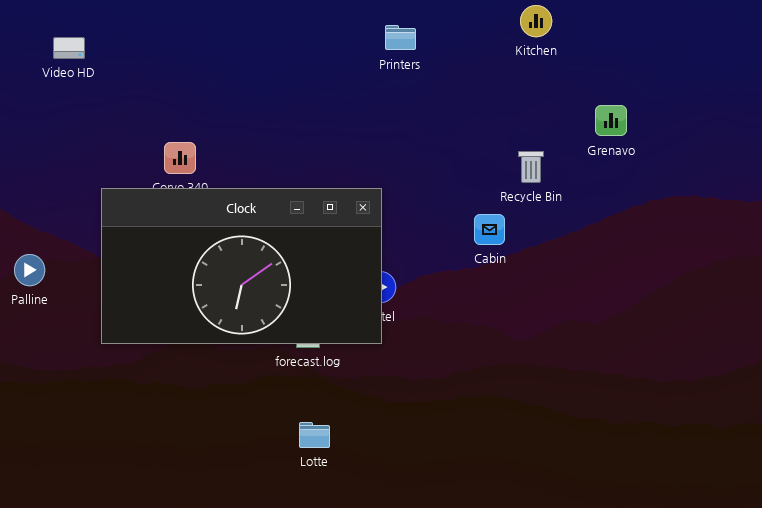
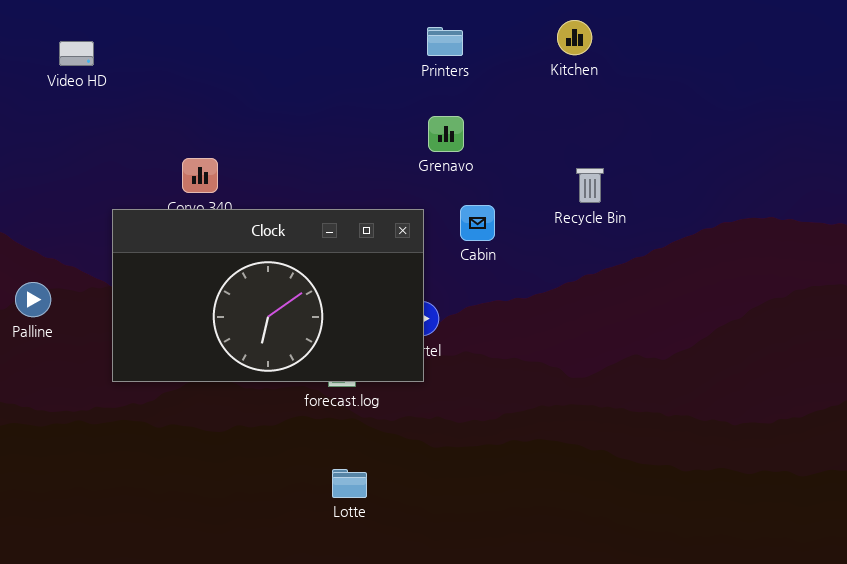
Kitchen: [520,5,552,37] -> [557,20,592,55], moved
Grenavo: [595,105,627,136] -> [428,116,464,152], moved
Cabin: [474,214,505,245] -> [460,205,495,241], moved

